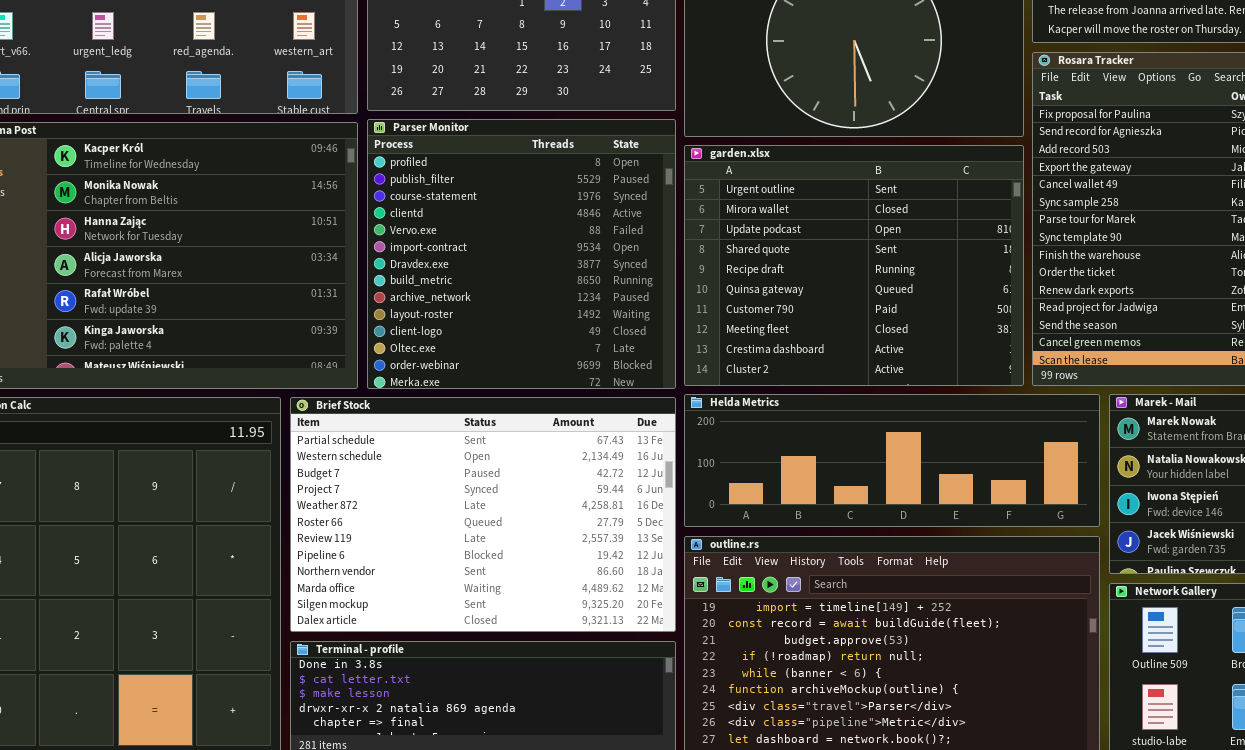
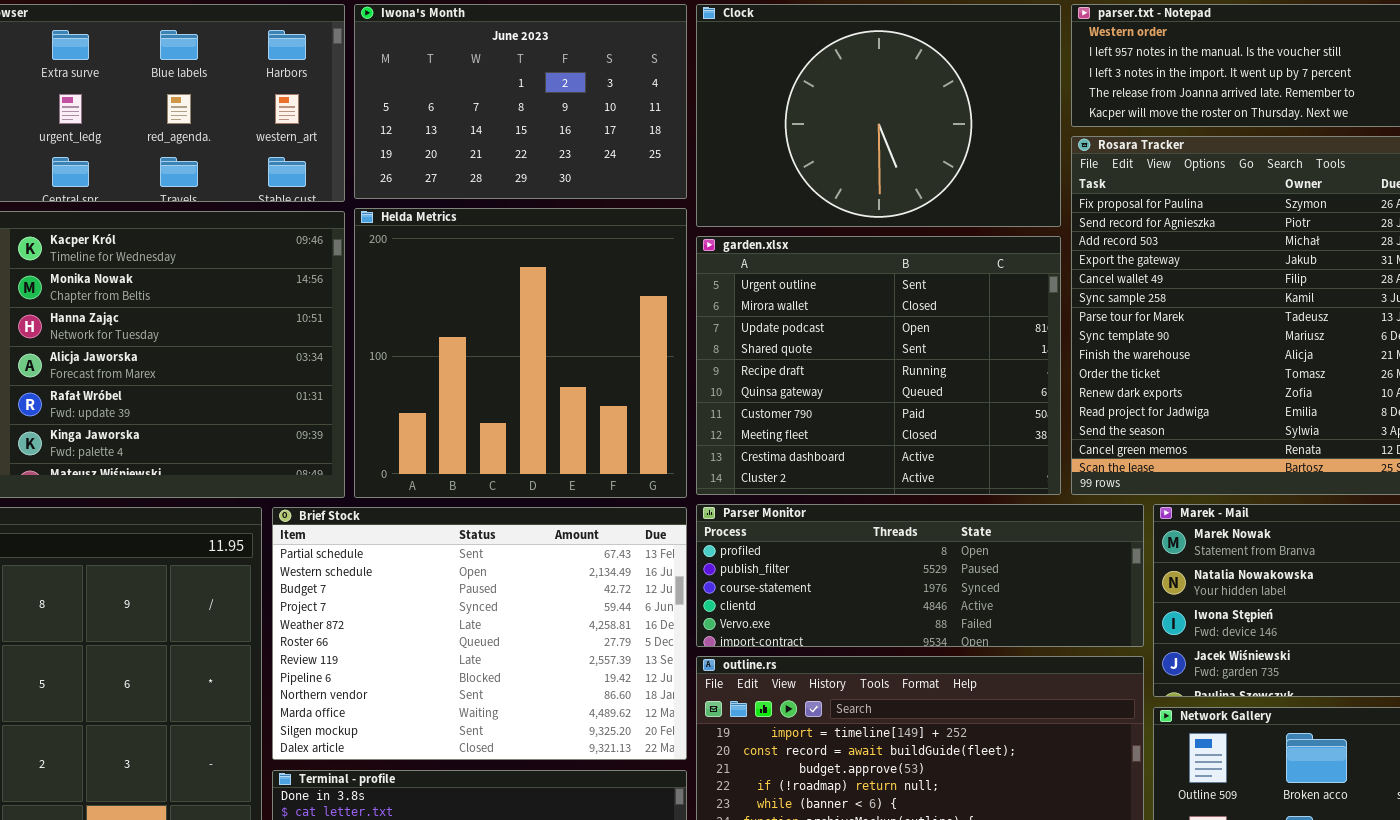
Parser Monitor: [367,119,676,389] -> [696,504,1144,647], moved, resized
Helda Metrics: [684,394,1100,527] -> [354,208,687,498], moved, resized

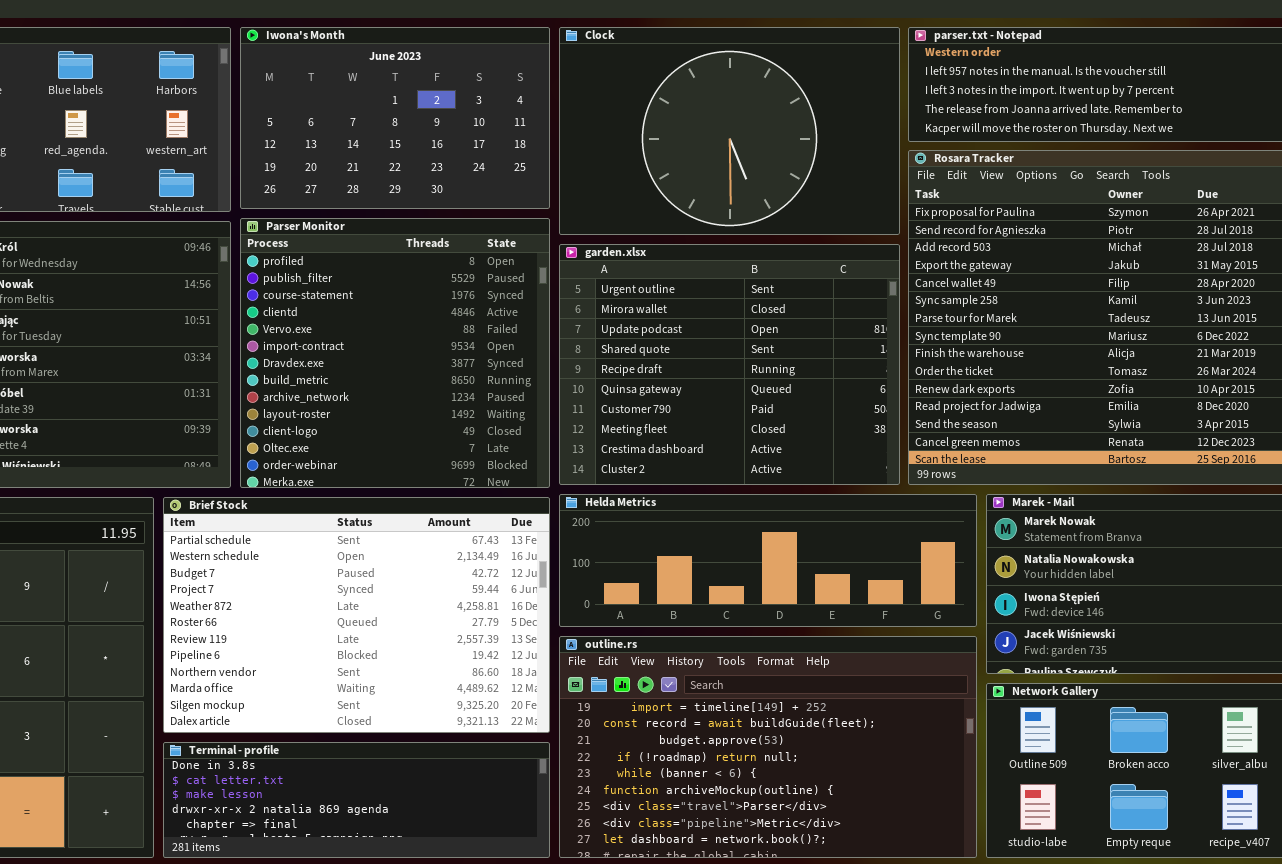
Helda Metrics: [354,208,687,498] -> [559,494,977,627], moved, resized
Parser Monitor: [696,504,1144,647] -> [240,218,550,488], moved, resized

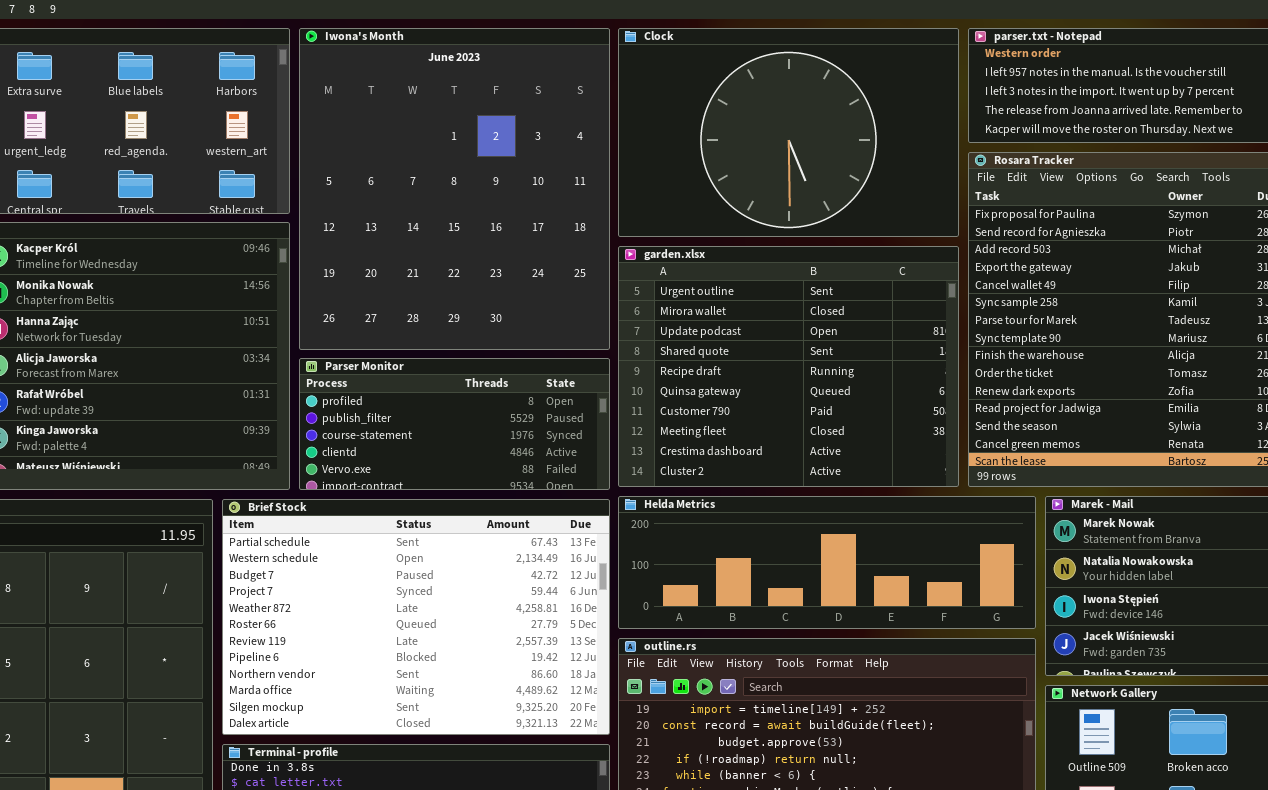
Iwona's Month: [240,27,550,209] -> [299,28,610,350], resized
Parser Monitor: [240,218,550,488] -> [299,358,610,490], resized

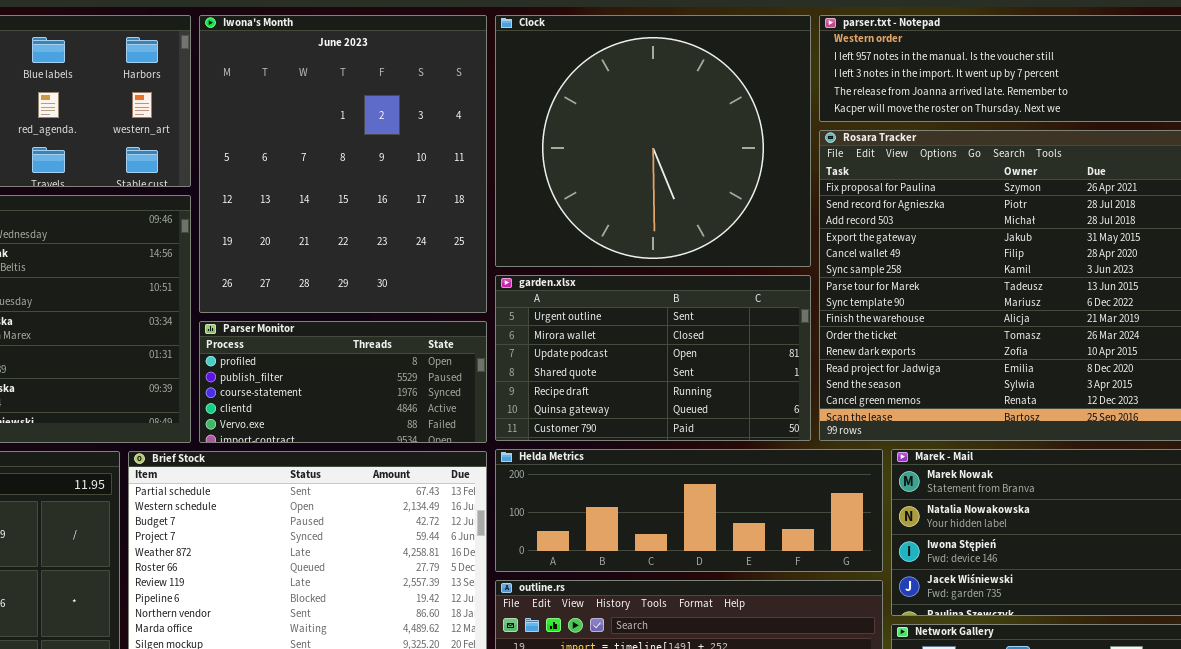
Clock: [618,28,959,237] -> [495,15,811,267], resized
garden.xlsx: [618,246,959,487] -> [495,275,811,441], resized

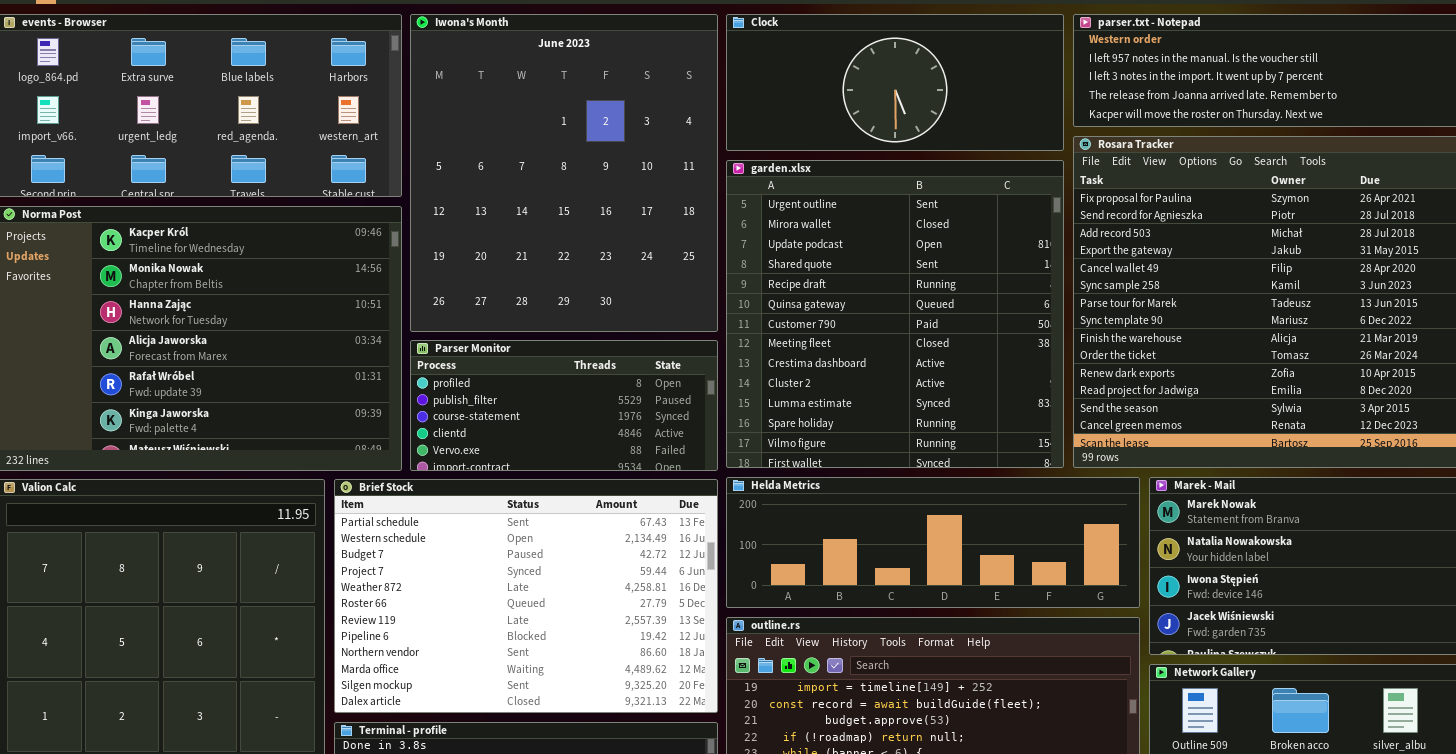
Clock: [495,15,811,267] -> [726,14,1064,151], resized
garden.xlsx: [495,275,811,441] -> [726,160,1064,468], resized

